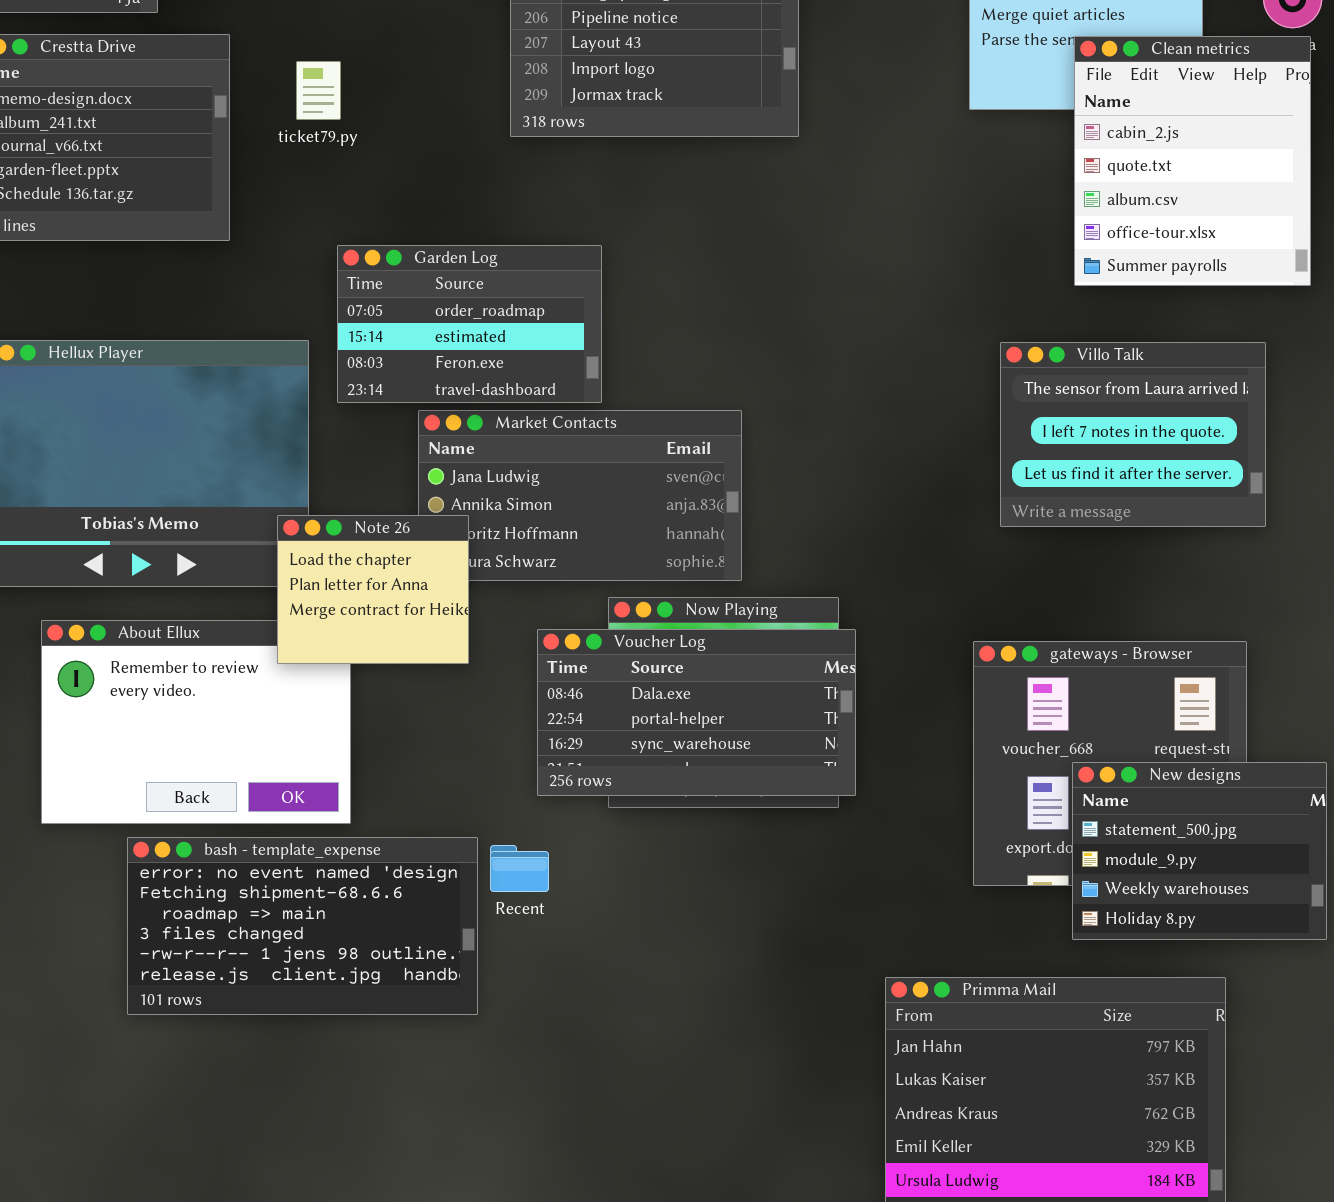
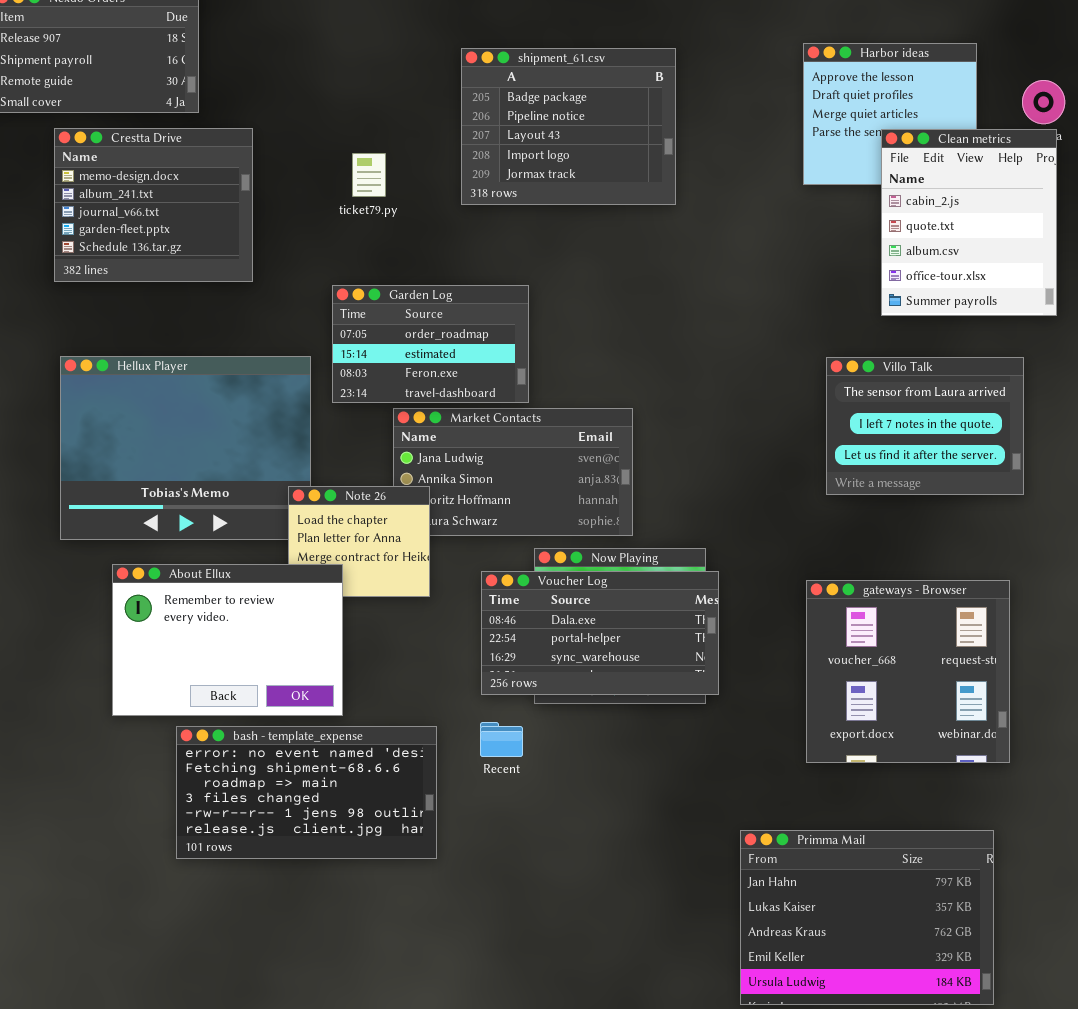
ticket79.py: [296,61,341,120] -> [352,153,386,197], moved
About Ellux: [41,620,351,824] -> [112,564,343,716], raised
New designs: [1072,762,1327,940] -> none, closed
Recent: [490,845,549,892] -> [480,722,523,757], moved

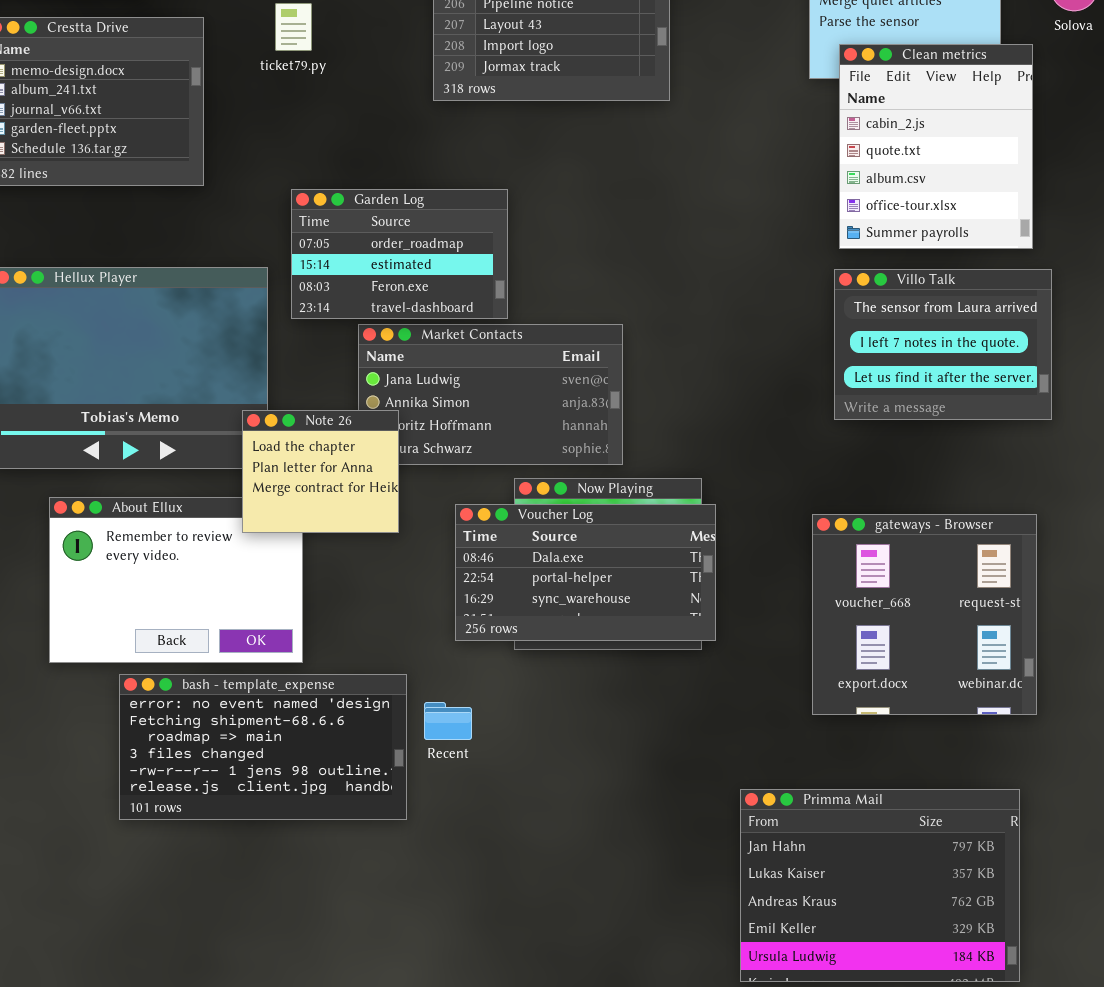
Clean metrics: [881,129,1057,316] -> [839,44,1033,249], moved
ticket79.py: [352,153,386,197] -> [275,3,312,51], moved
Note 26: [288,486,430,597] -> [242,410,399,533], raised
Recent: [480,722,523,757] -> [424,702,472,740], moved

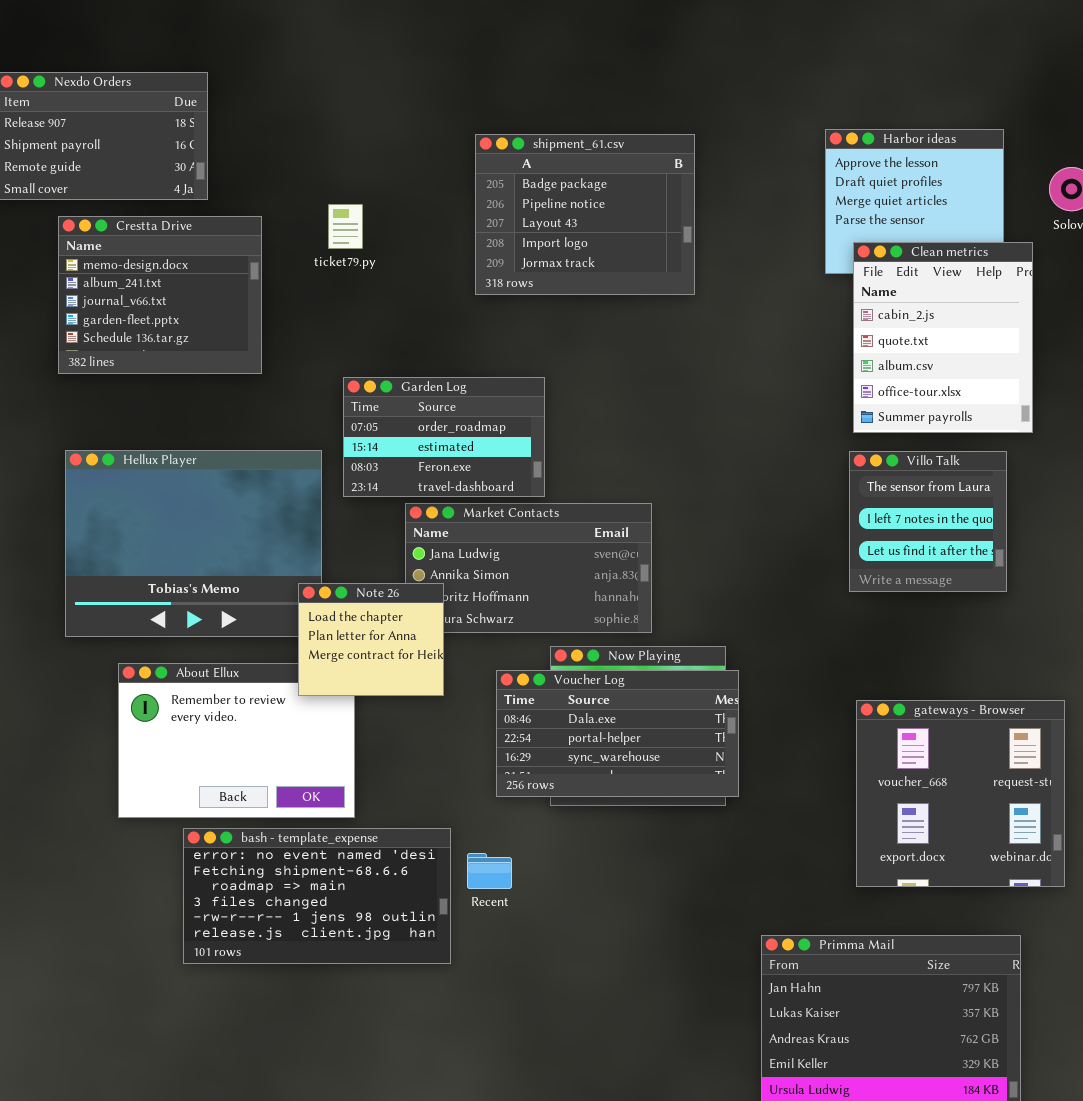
Villo Talk: [834,269,1052,420] -> [849,451,1007,592], resized
gateways - Browser: [812,514,1037,715] -> [856,700,1065,887], moved

